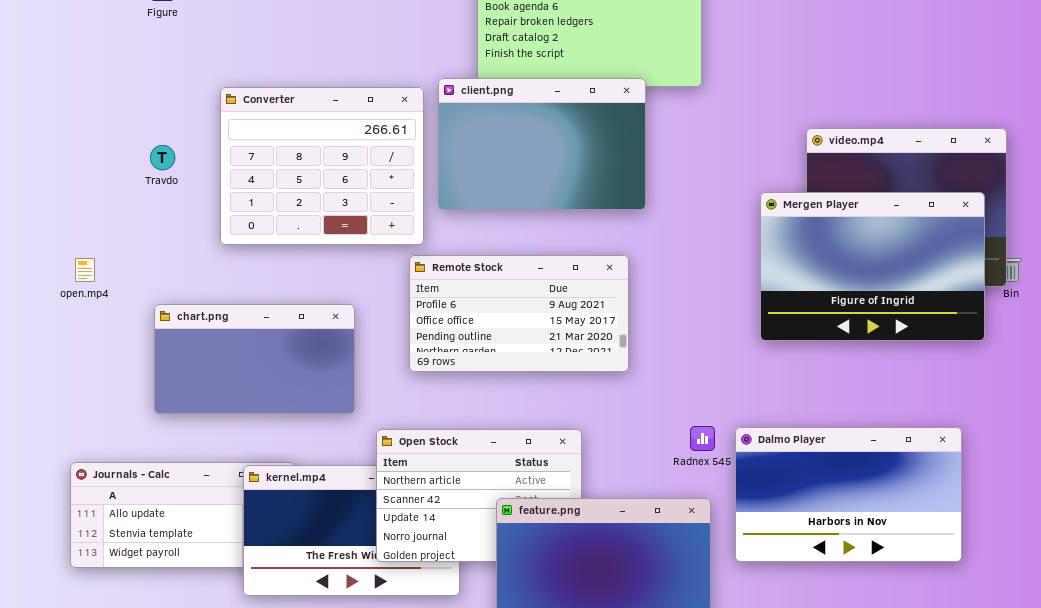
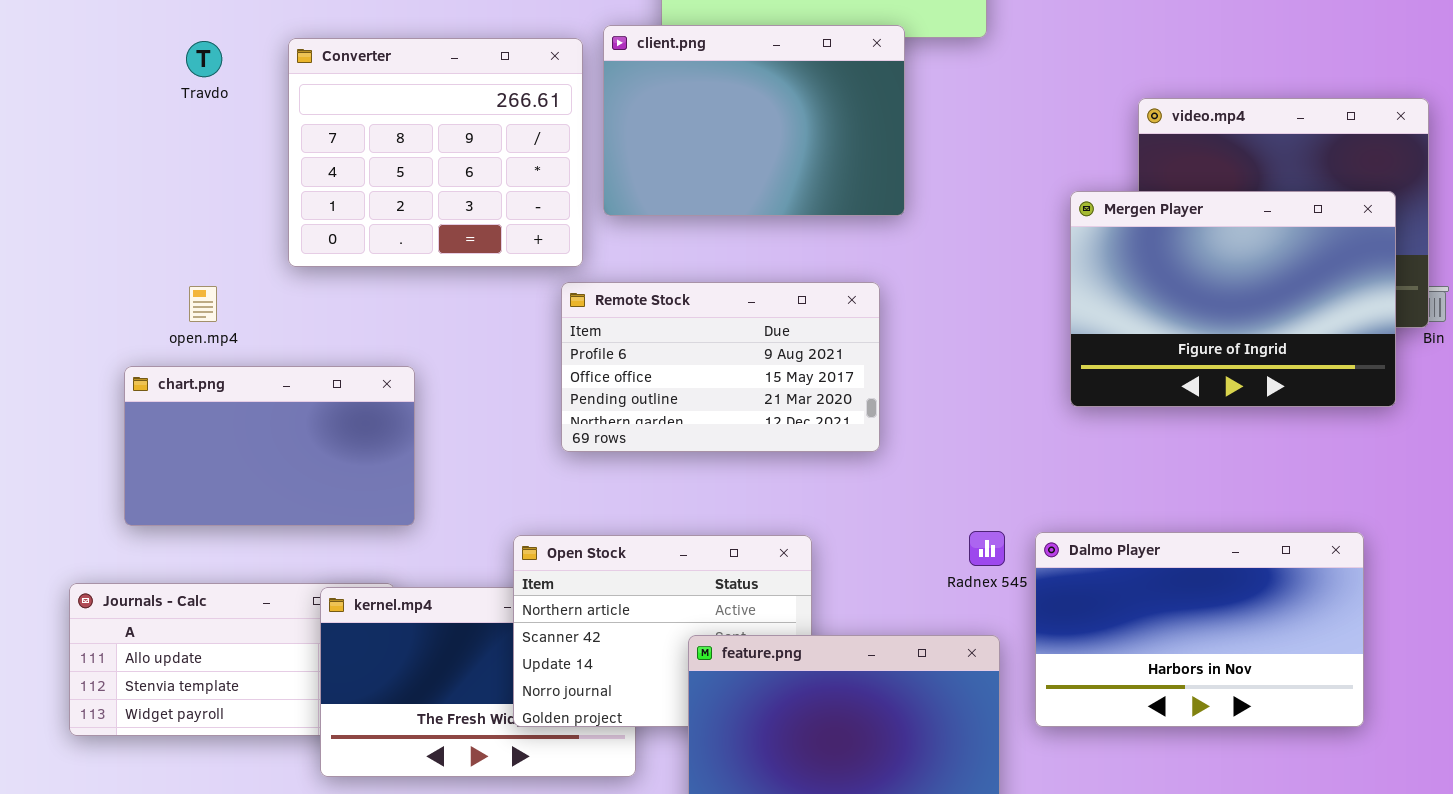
Travdo: [150,145,175,170] -> [186,41,222,77], moved
open.mp4: [75,258,95,282] -> [189,286,217,322], moved
chart.png: [154,304,355,414] -> [124,366,415,526], moved

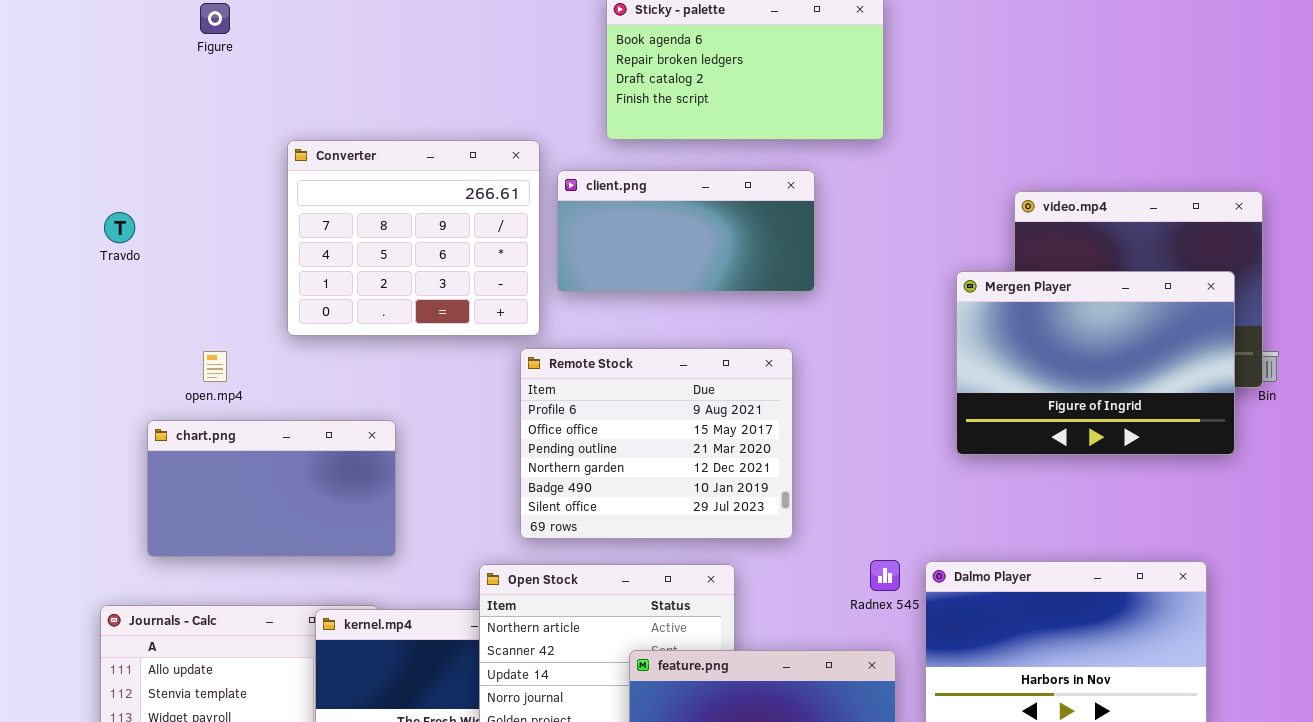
client.png: [603,25,905,216] -> [557,170,815,292], resized
Travdo: [186,41,222,77] -> [104,212,135,243], moved
Remote Stock: [561,282,880,452] -> [520,348,793,539], resized

